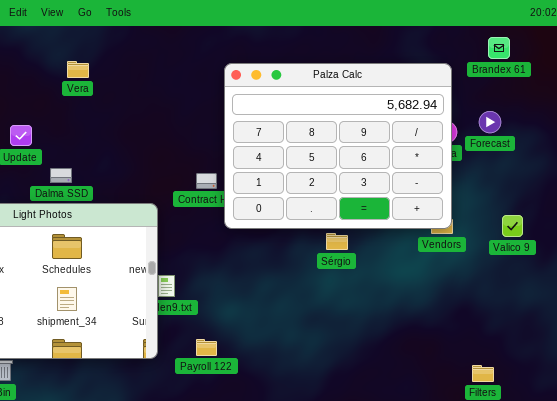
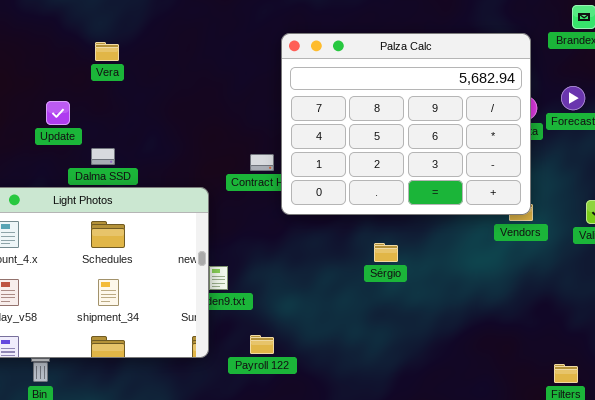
Vera: [67,61,89,78] -> [95,42,119,61], moved
Sérgio: [326,233,348,250] -> [374,243,398,262], moved

